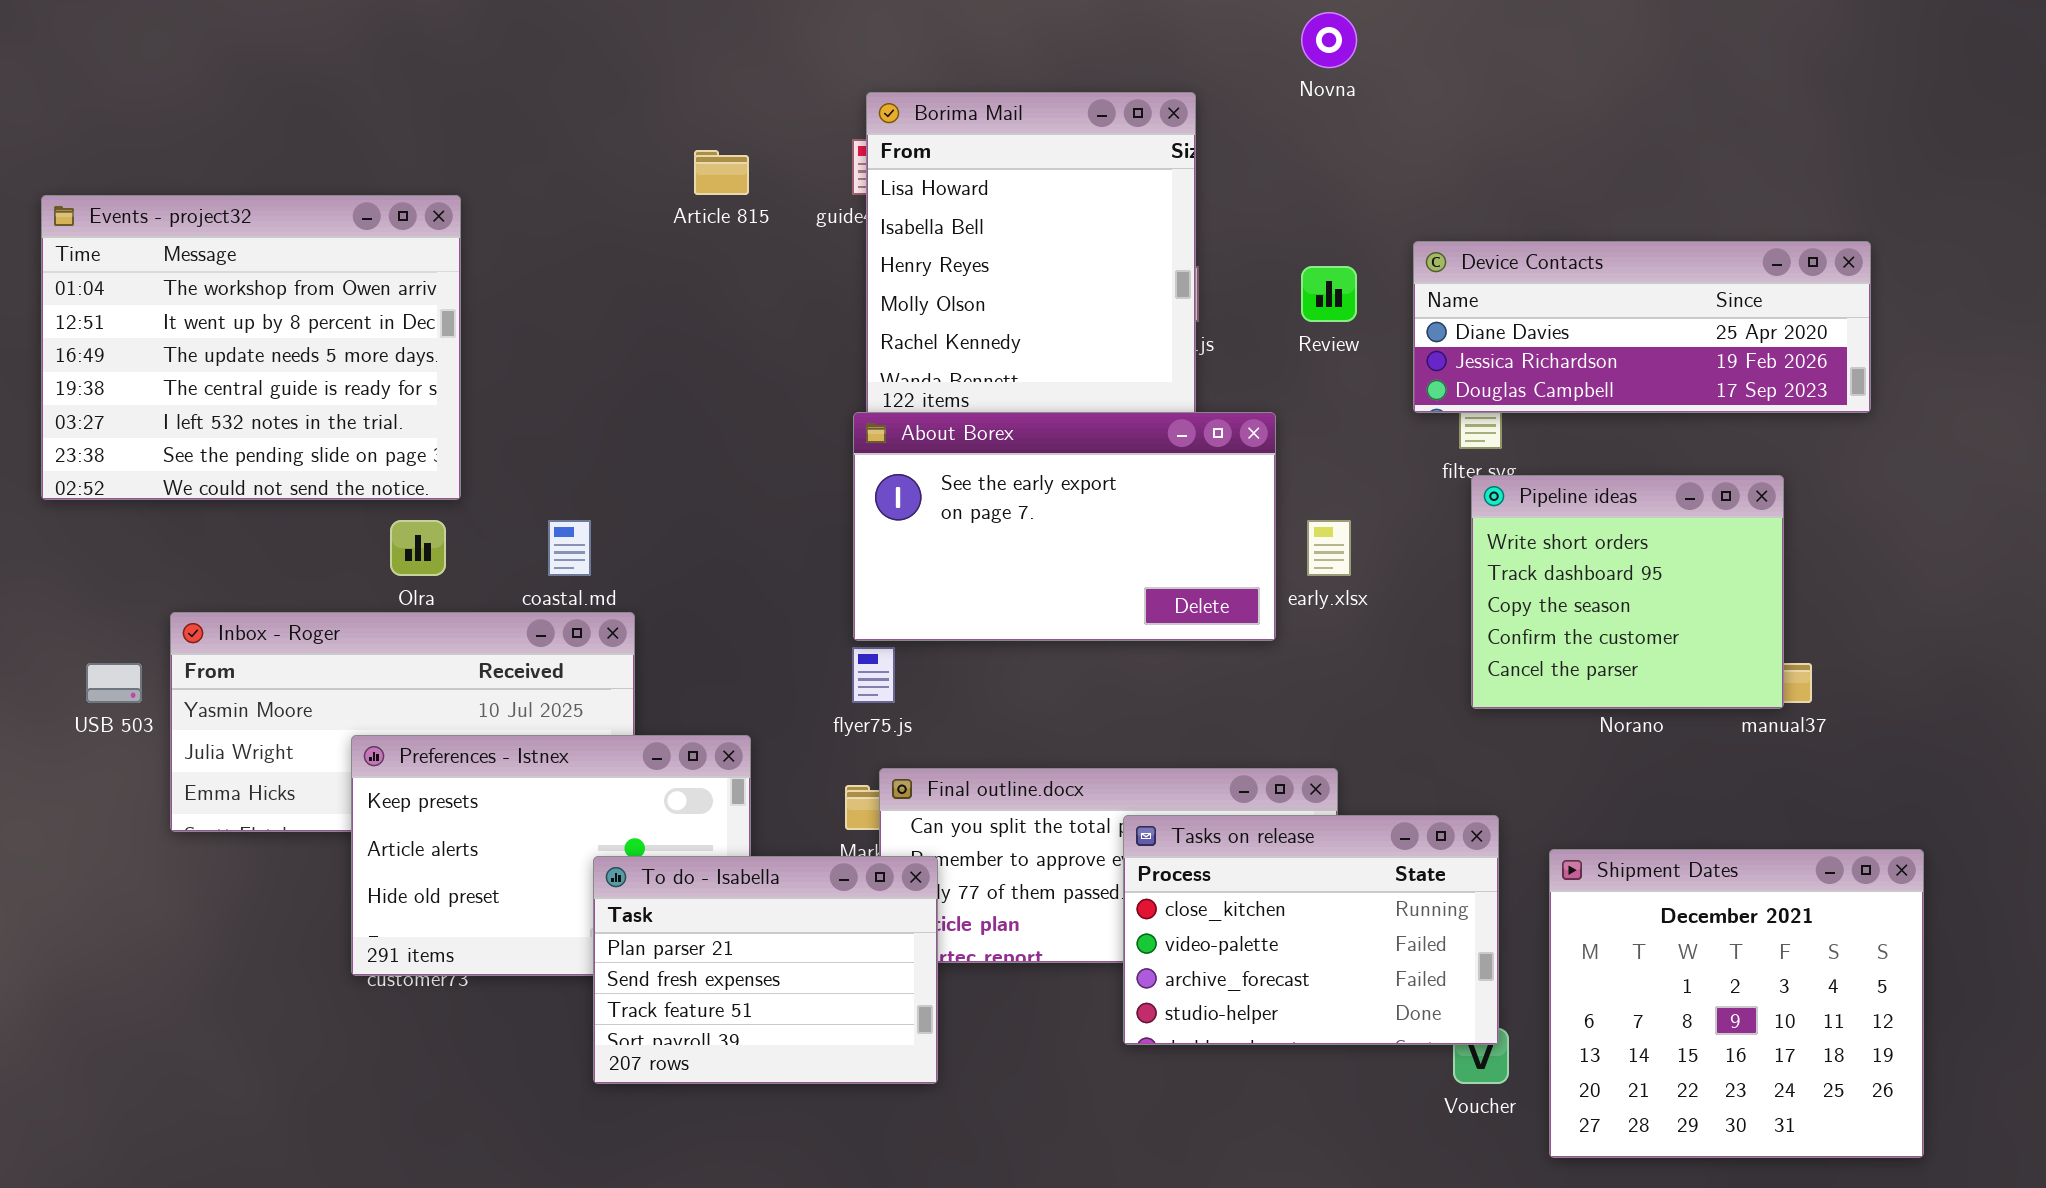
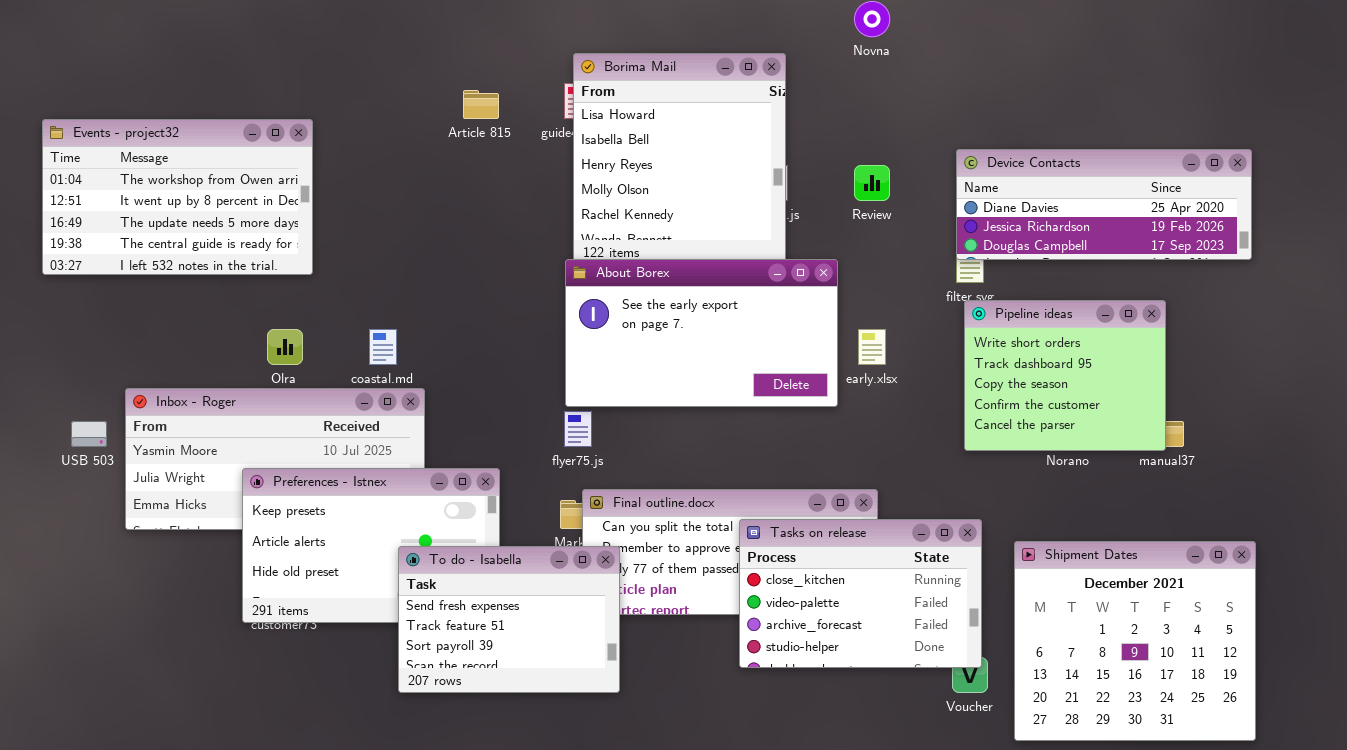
Events - project32: [41,195,461,500] -> [42,119,313,275], resized
Device Contacts: [1413,241,1871,413] -> [956,149,1252,260], moved
To do - Isabella: [593,856,938,1084] -> [398,546,620,693], scrolled down 1 row

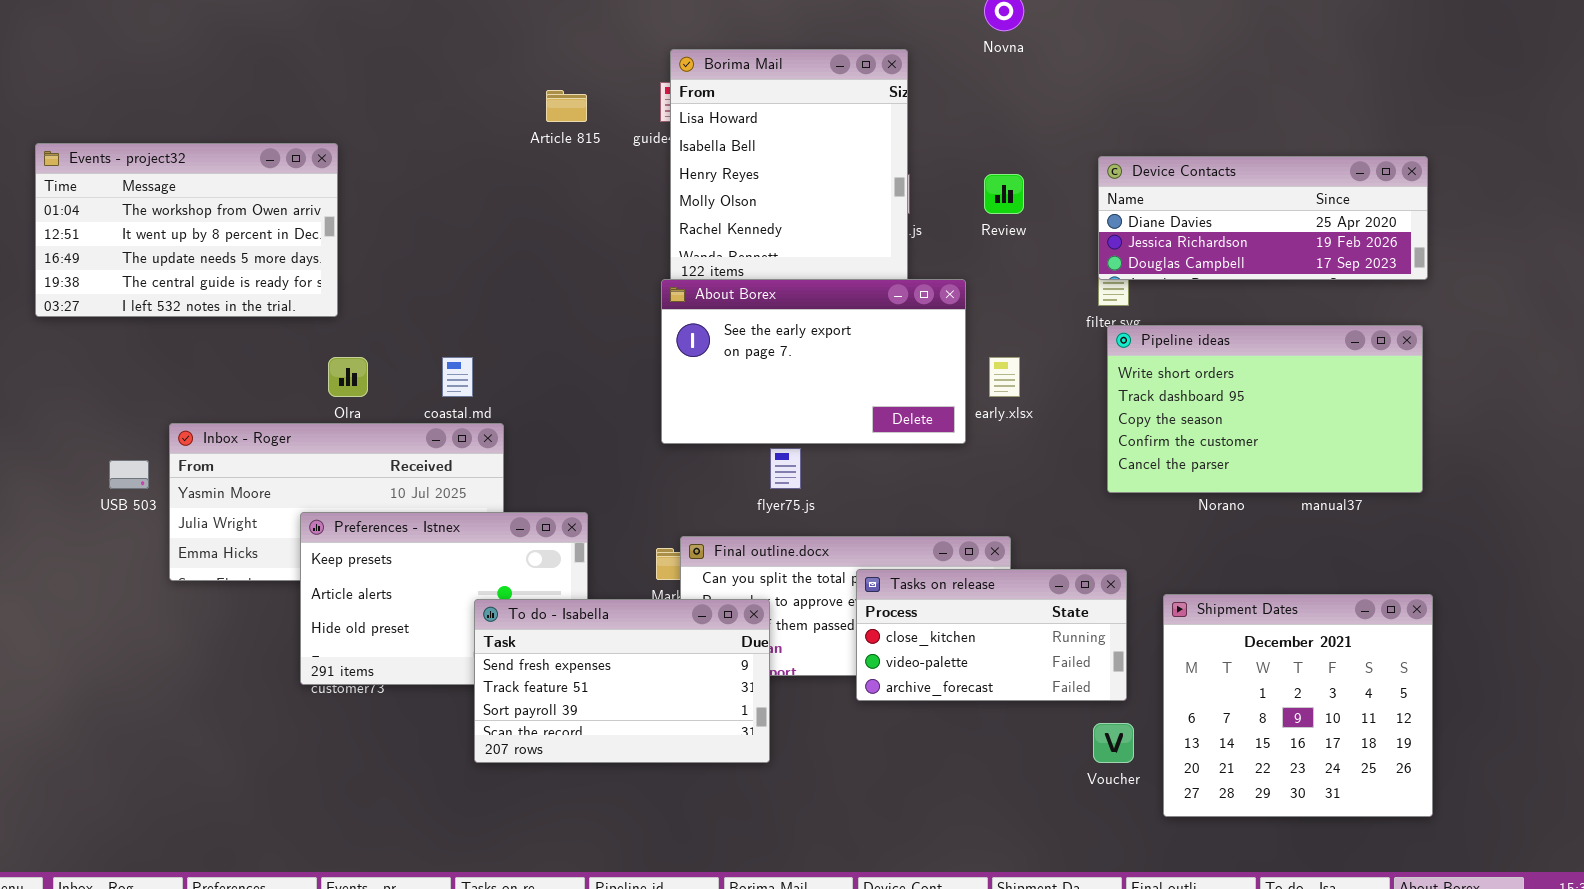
Events - project32: [42,119,313,275] -> [35,143,338,317], moved
Pipeline ideas: [964,300,1166,451] -> [1107,325,1423,493], resized
flyer75.js: [564,411,592,447] -> [770,448,801,489], moved
Tasks on release: [739,519,982,668] -> [856,569,1127,701], resized
To do - Isabella: [398,546,620,693] -> [474,599,770,763], resized

